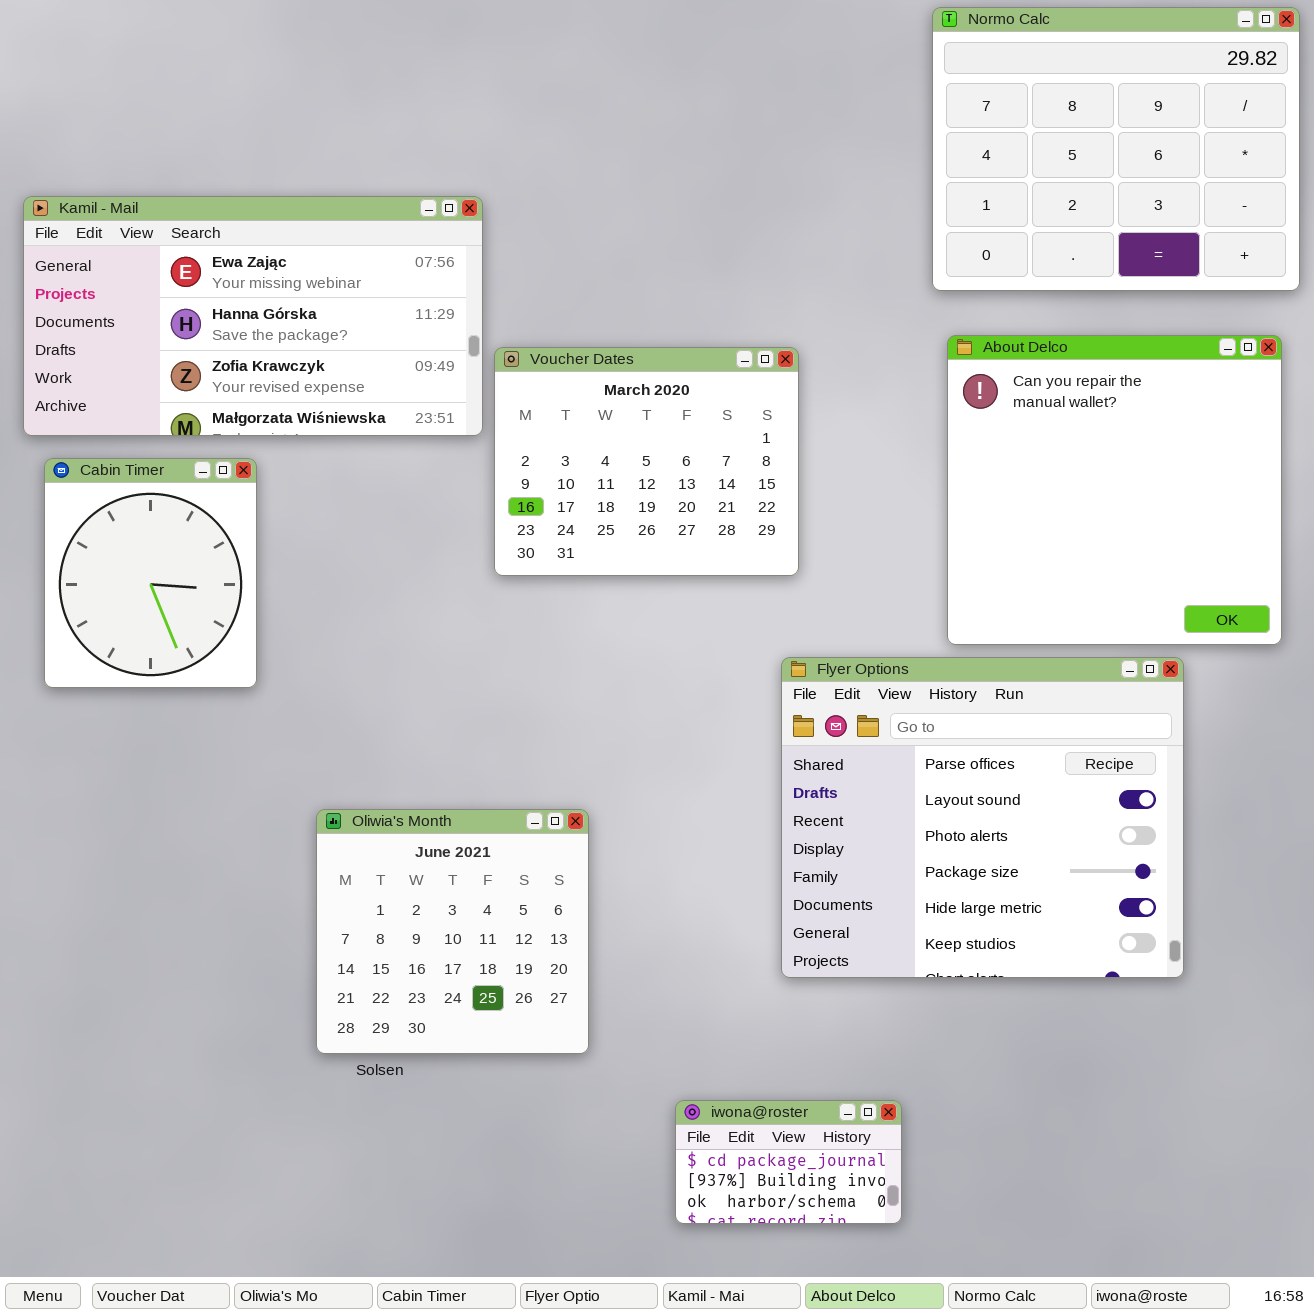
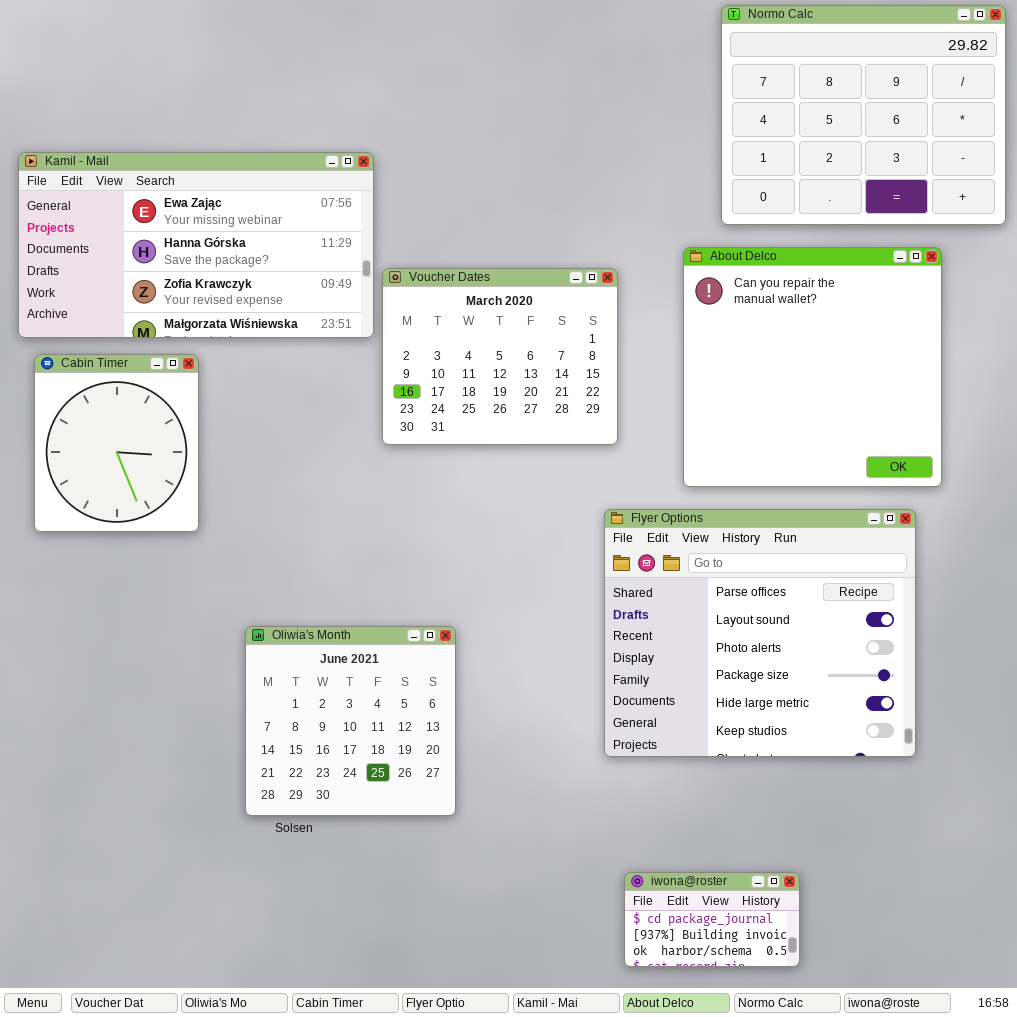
About Delco: [947,335,1282,645] -> [683,247,942,487], moved
iwona@roster: [675,1100,902,1224] -> [624,872,800,967], moved

